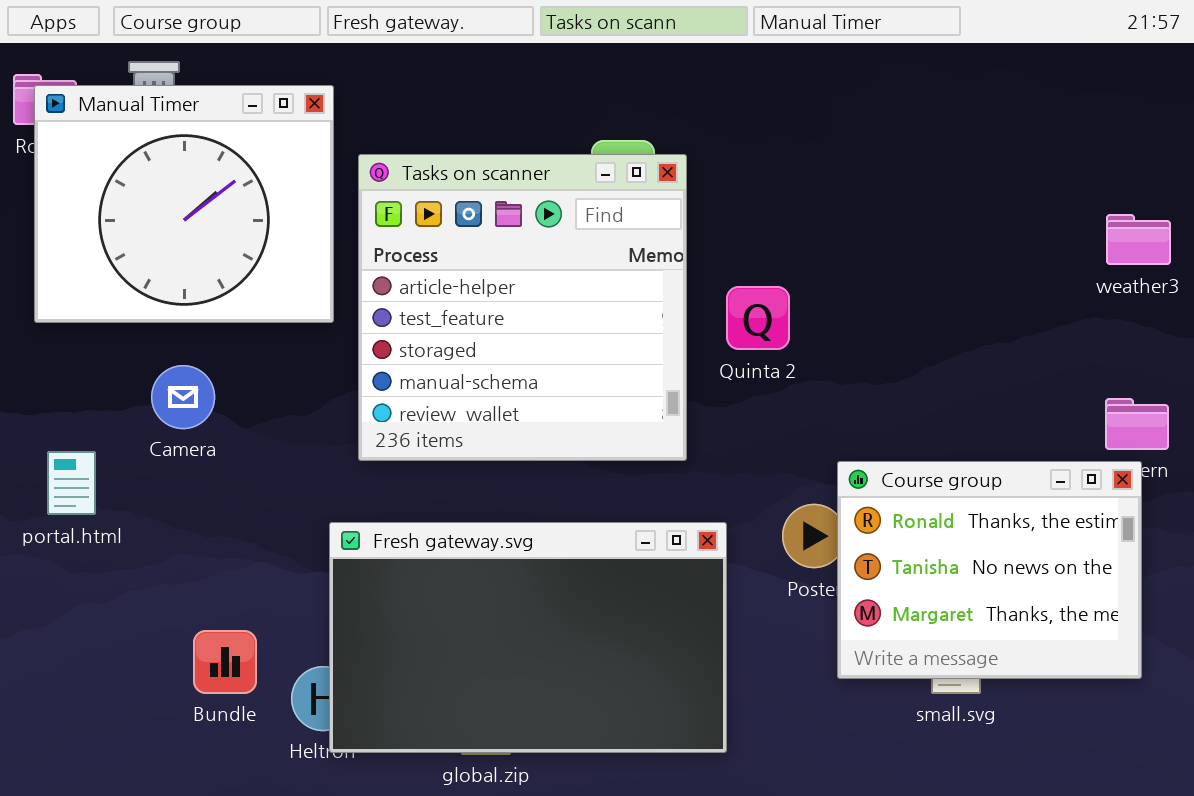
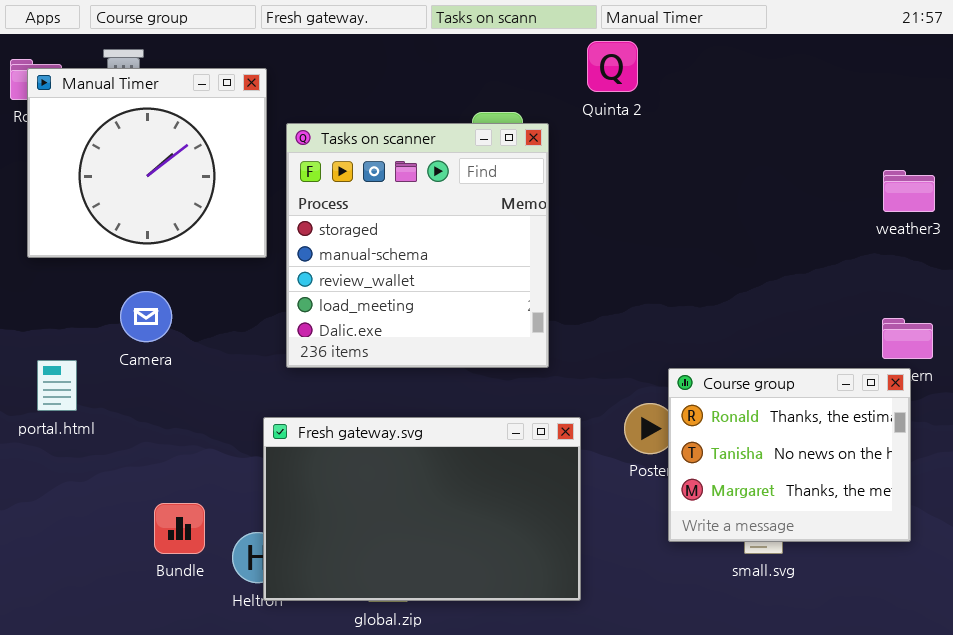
Tasks on scanner: [358,154,687,461] -> [286,123,549,368], scrolled down 2 rows
Quinta 2: [726,286,790,350] -> [587,41,638,92], moved

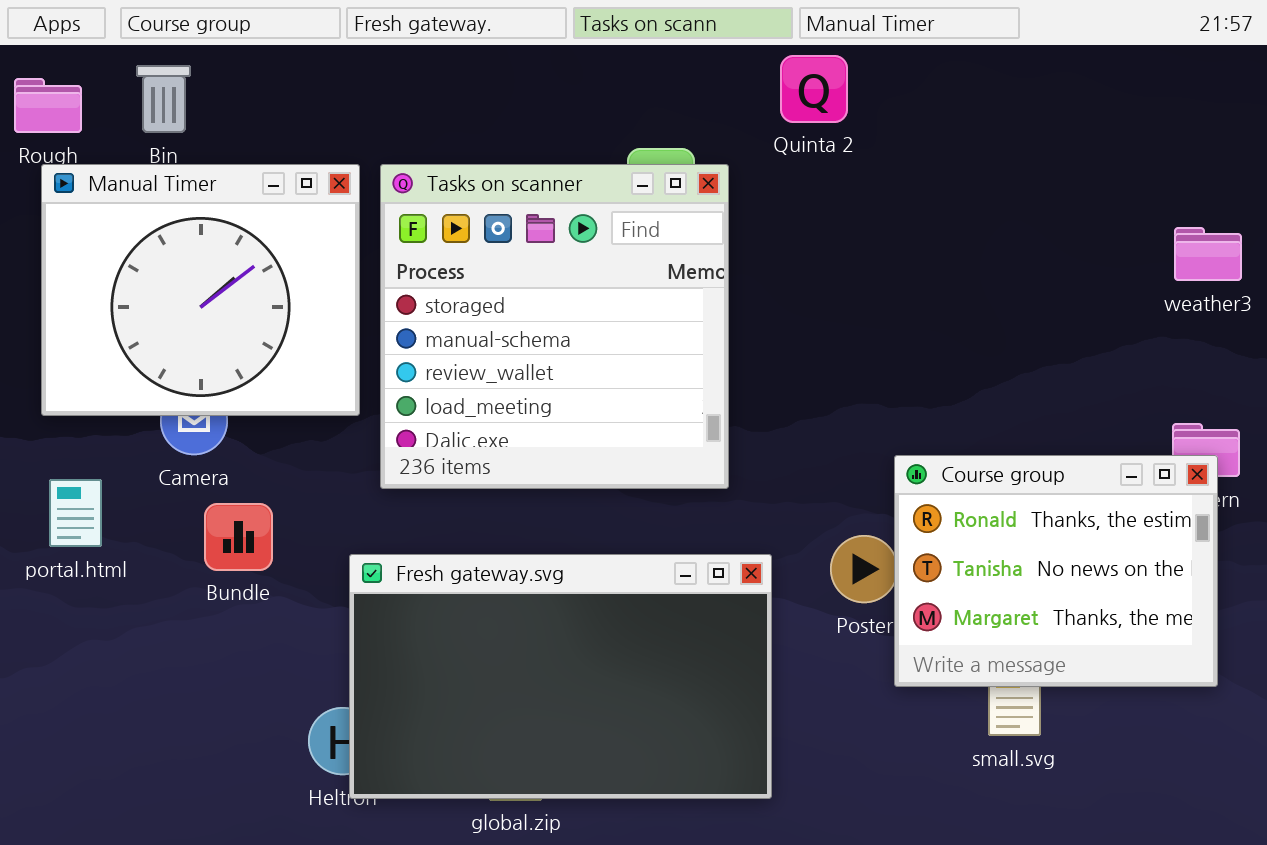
Manual Timer: [27,68,267,258] -> [41,164,360,416], moved
Course group: [668,368,911,542] -> [894,455,1218,687], moved
Bundle: [154,503,205,554] -> [204,503,273,571], moved

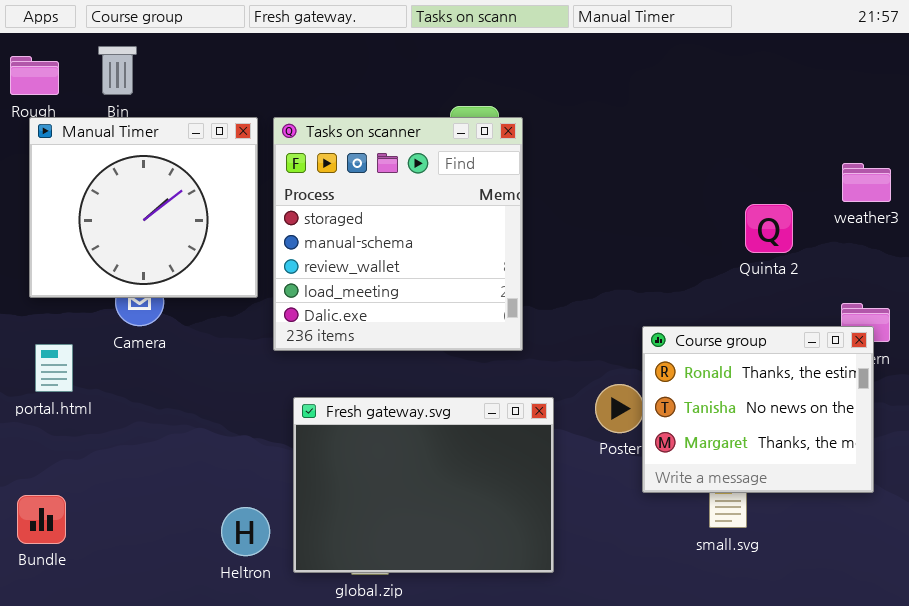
Quinta 2: [780,55,848,123] -> [745,204,793,253], moved
Bundle: [204,503,273,571] -> [17,495,66,544], moved
Fresh gateway.svg: [349,554,772,799] -> [293,397,554,573], resized

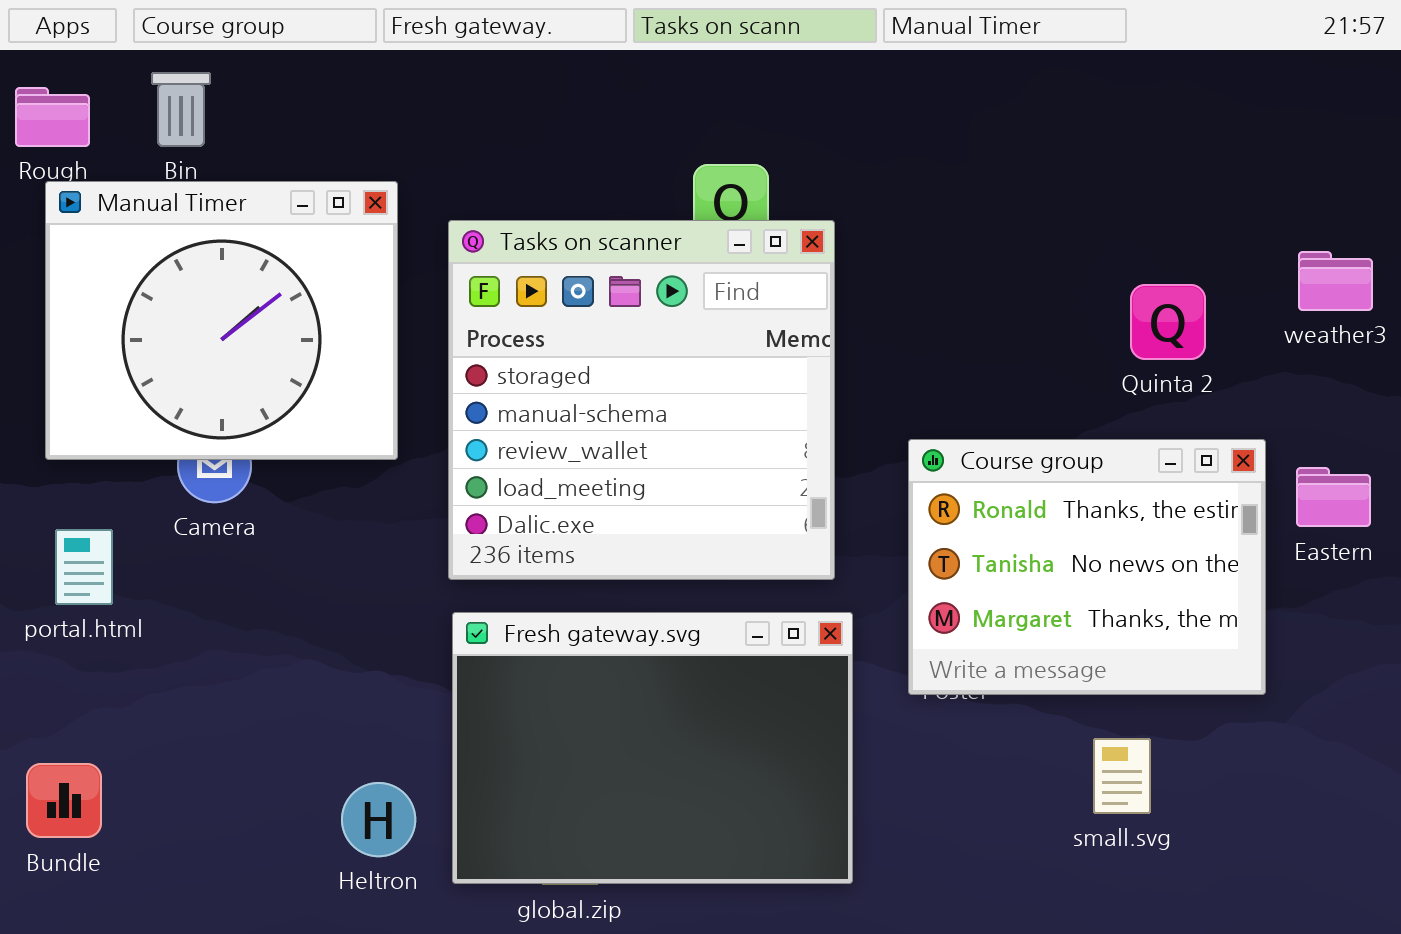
Tasks on scanner: [273,117,523,351] -> [448,220,835,580], moved
Quinta 2: [745,204,793,253] -> [1130,284,1206,360], moved
Course group: [642,326,874,493] -> [908,439,1266,695], moved

